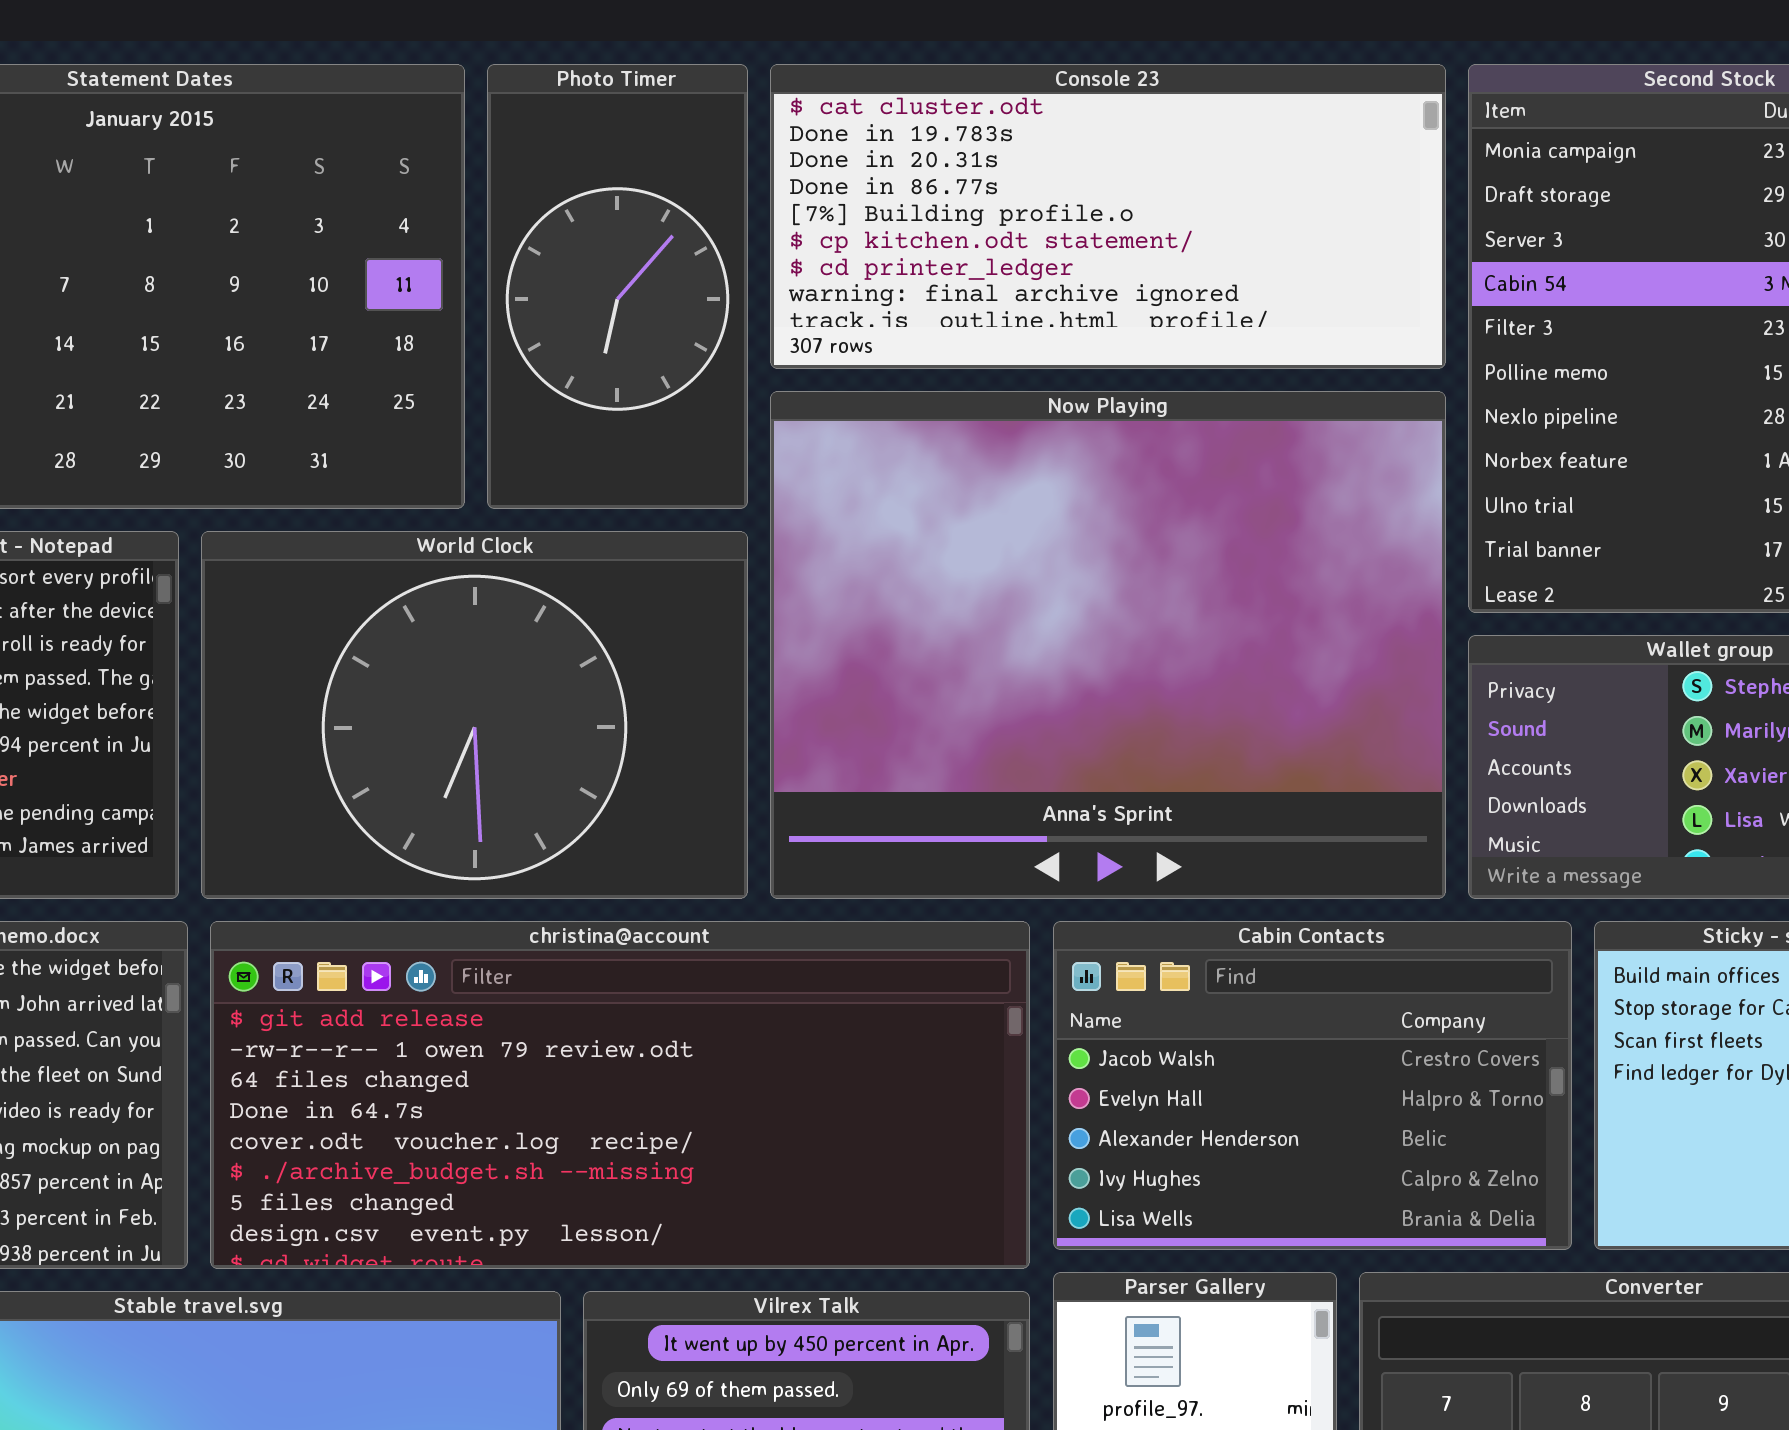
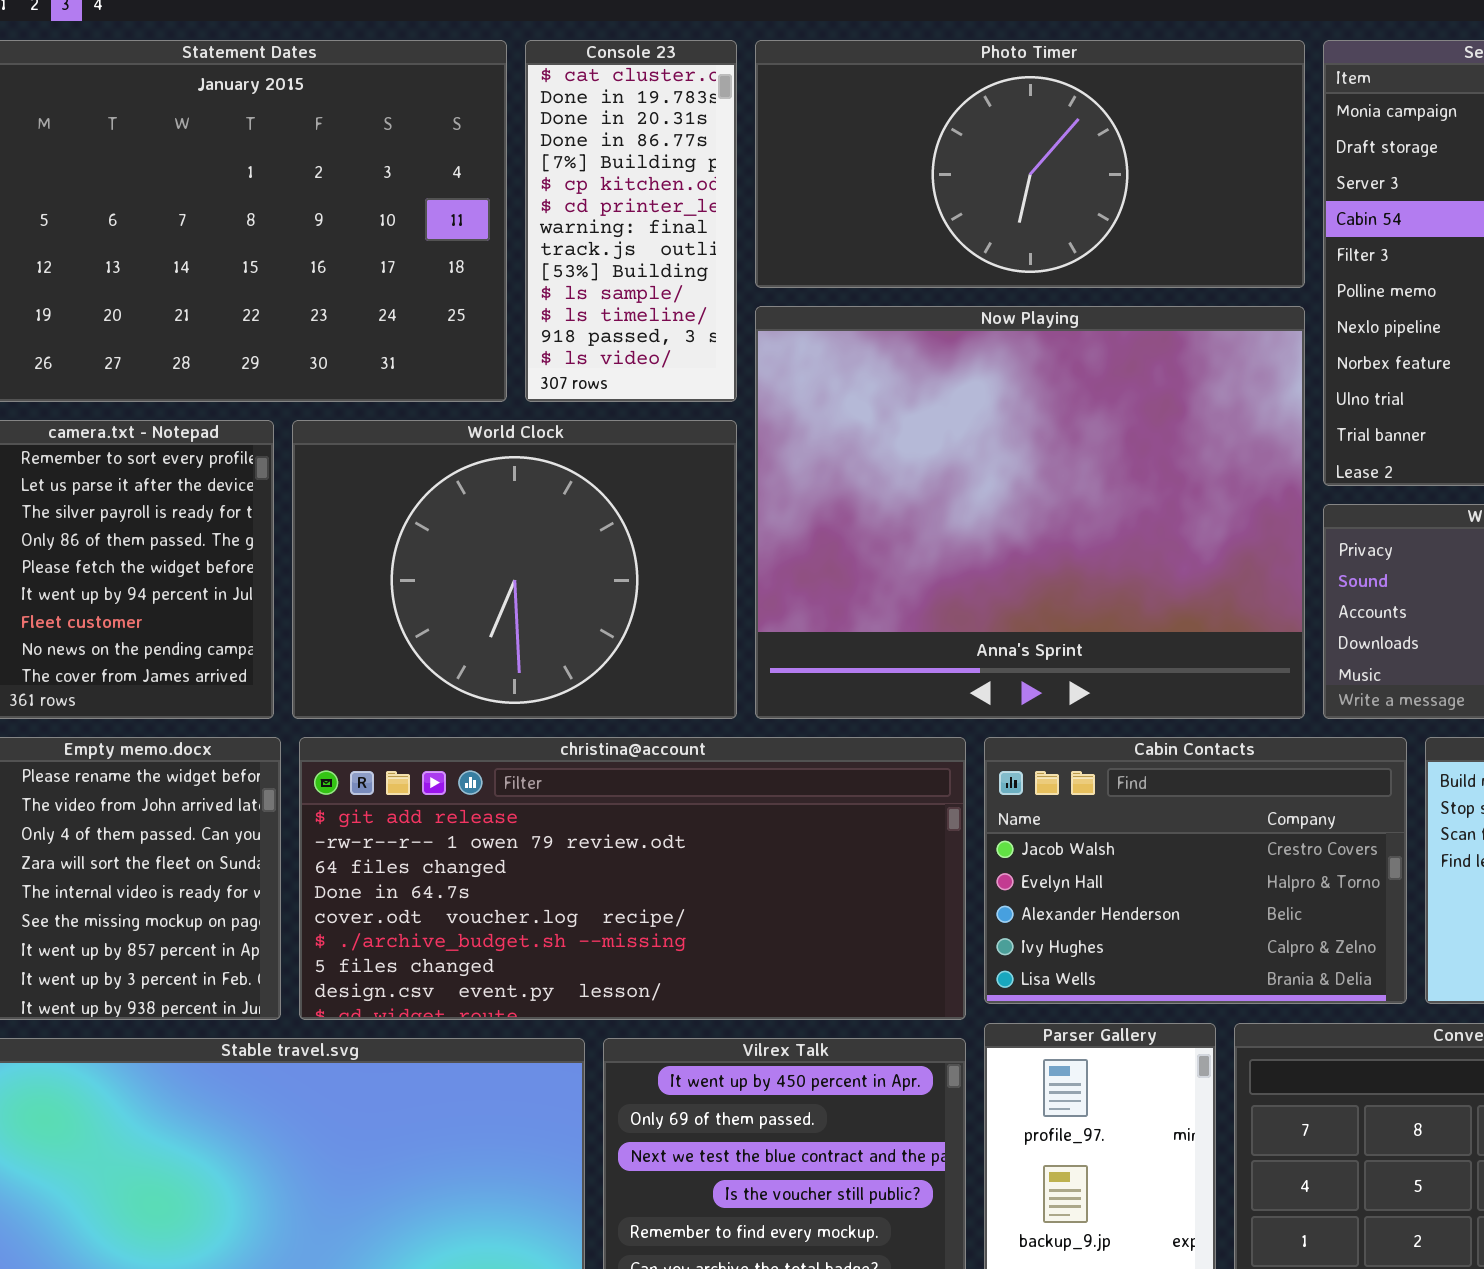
Photo Timer: [487,64,748,509] -> [755,40,1305,288], moved, resized
Console 23: [770,64,1446,369] -> [525,40,737,402], moved, resized

